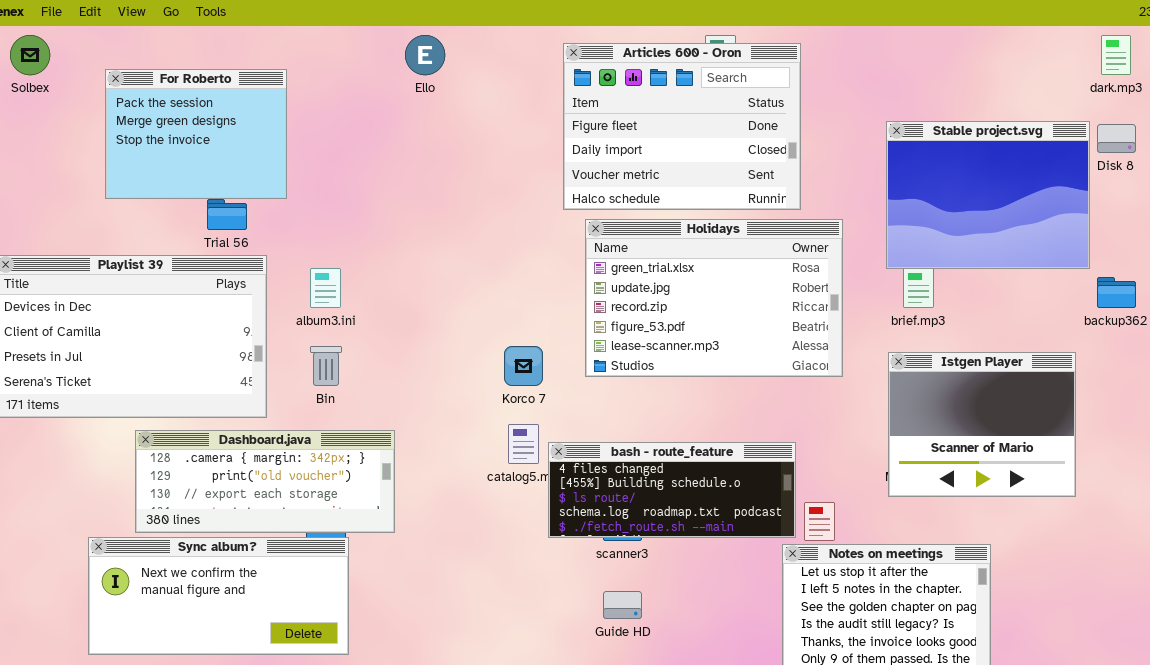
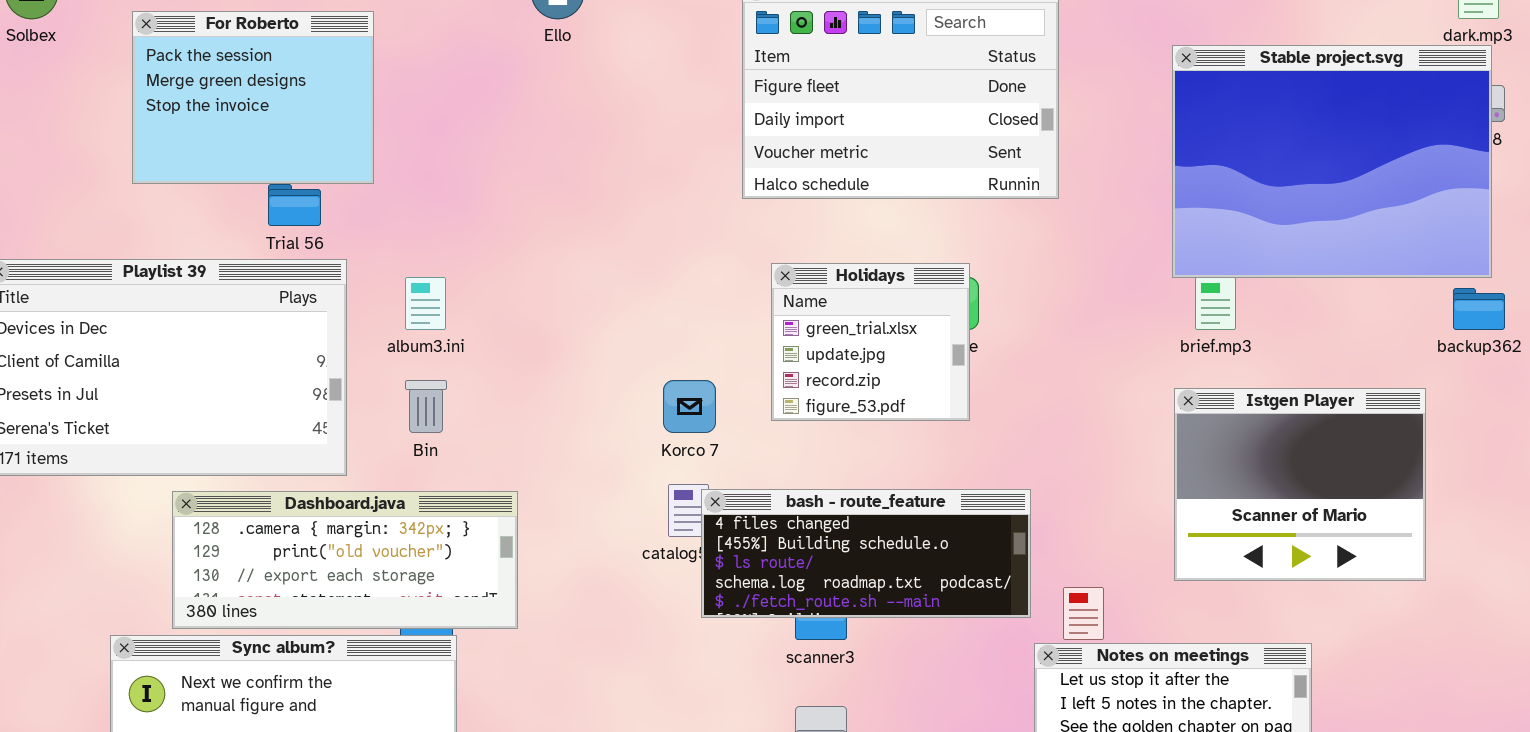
Stable project.svg: [886,121,1090,269] -> [1172,45,1492,278], resized
Holidays: [585,219,843,377] -> [771,263,970,421], resized
bash - route_feature: [548,442,796,538] -> [701,489,1031,618], moved

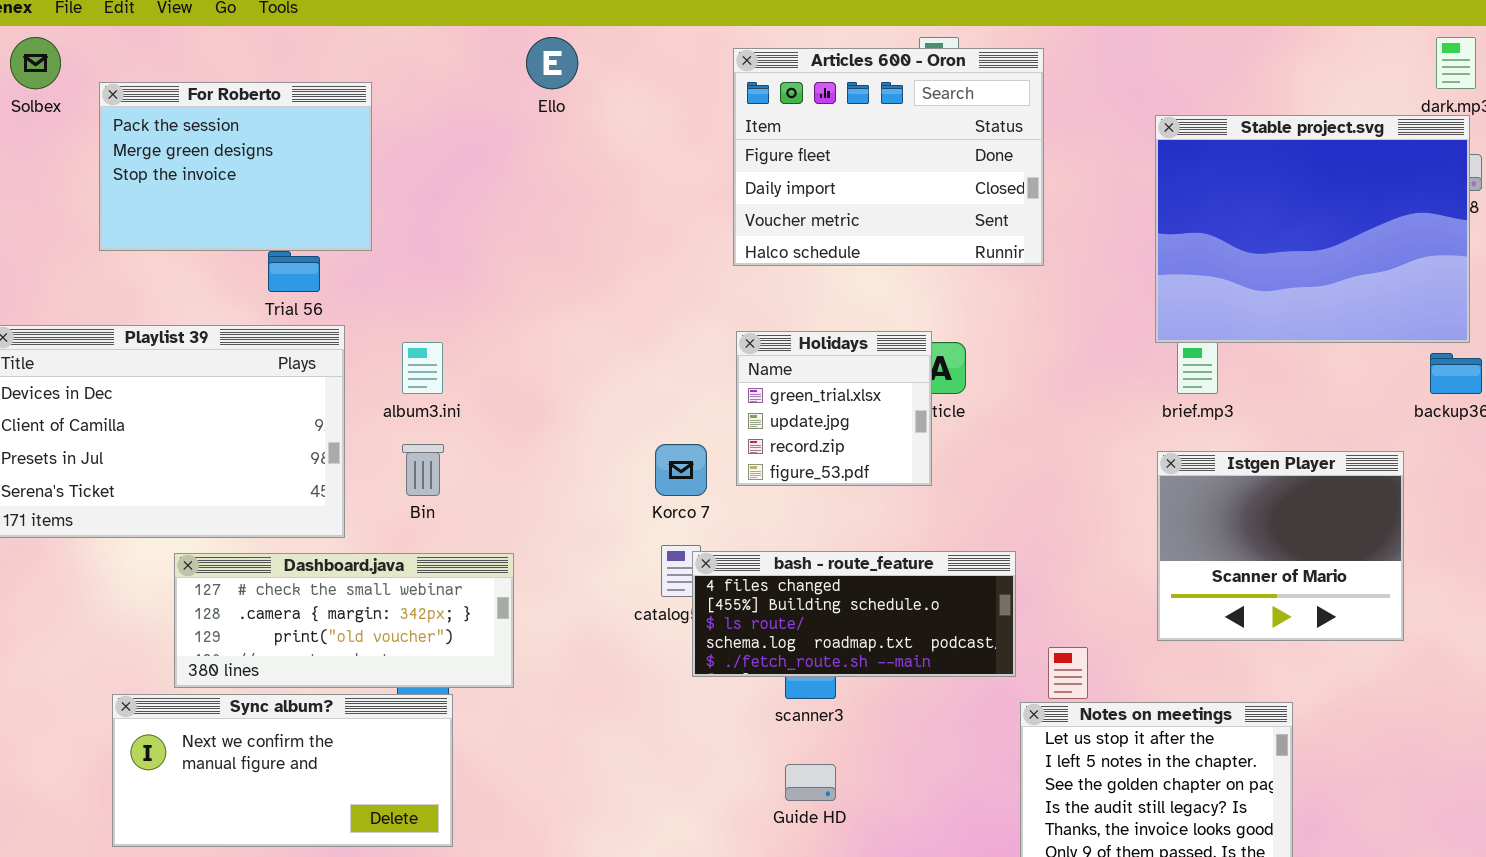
For Roberto: [132,11,374,184] -> [99,82,372,251], resized
Holidays: [771,263,970,421] -> [736,331,932,486], moved
Dashboard.java: [172,491,518,629] -> [174,553,514,688], scrolled up 1 row

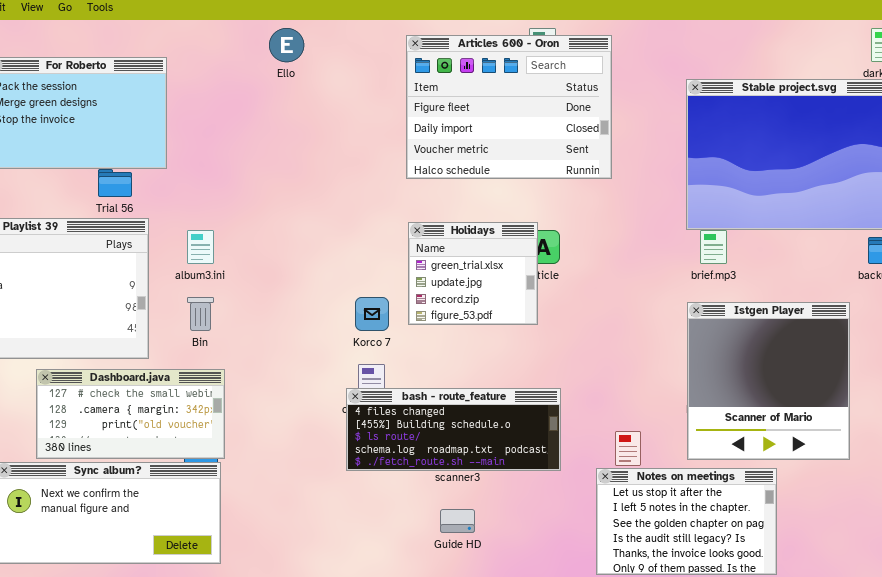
Istgen Player: [1157,451,1404,641] -> [687,302,850,460], resized
bash - route_feature: [692,551,1016,677] -> [346,388,561,471], moved
Dashboard.java: [174,553,514,688] -> [36,369,225,459], resized

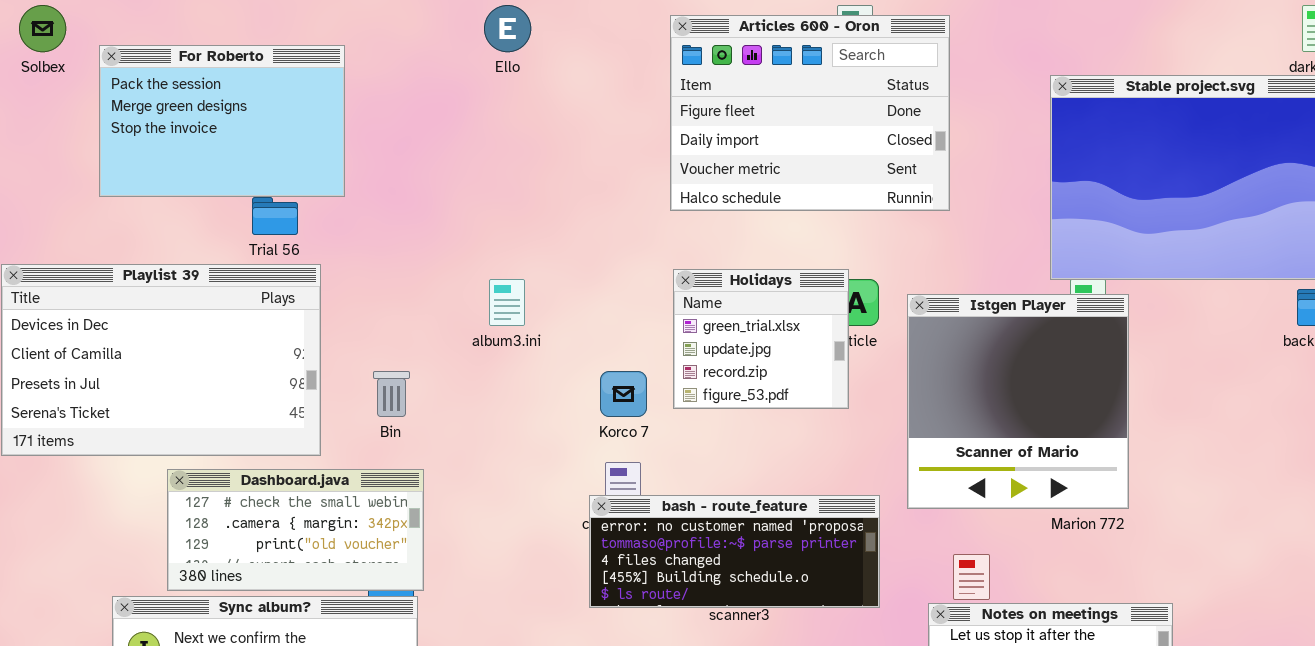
album3.ini: [187,230,214,264] -> [489,279,525,326], moved
Istgen Player: [687,302,850,460] -> [907,294,1129,509], moved
bash - route_feature: [346,388,561,471] -> [589,495,880,608], scrolled up 2 rows

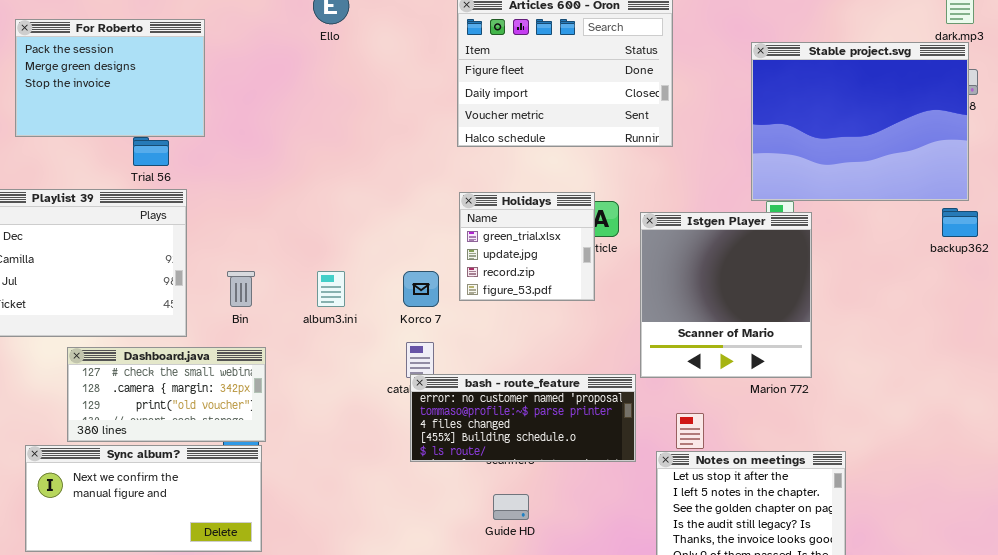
album3.ini: [489,279,525,326] -> [317,271,345,307], moved
bash - route_feature: [589,495,880,608] -> [410,374,636,462], moved

